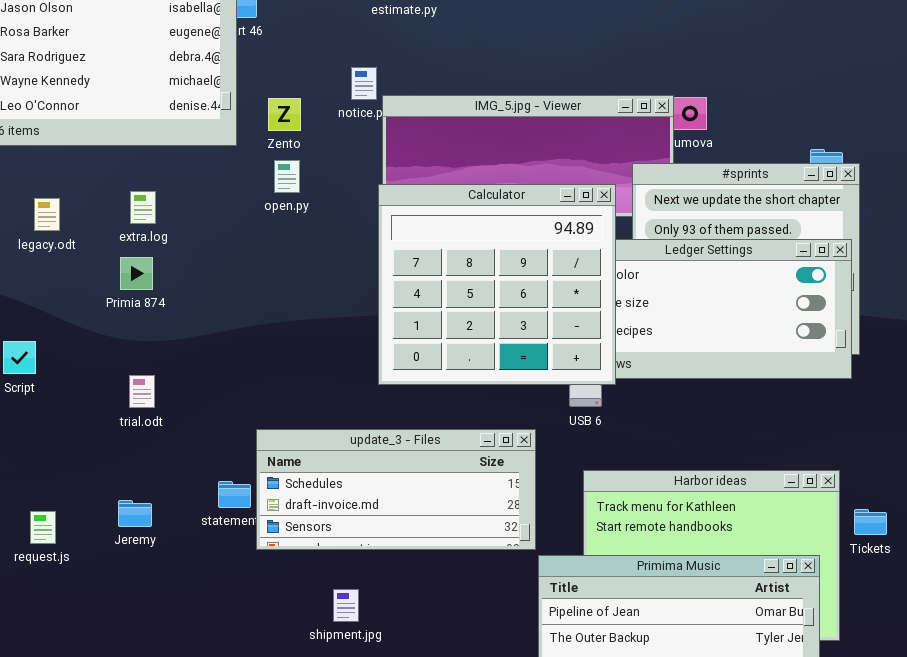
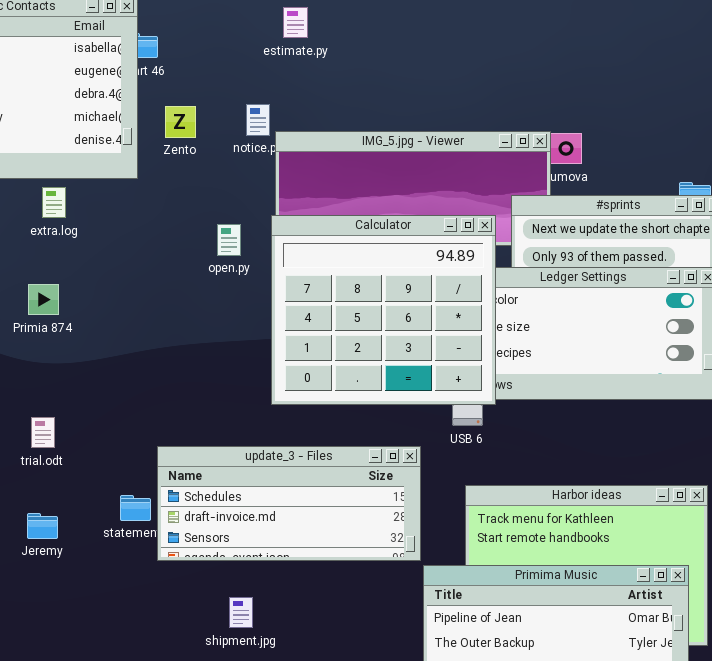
Zento: [268,98,301,131] -> [165,106,196,138], moved
open.py: [274,160,300,193] -> [217,224,241,256], moved
extra.log: [130,191,156,224] -> [42,187,66,218], moved
trial.odt: [129,375,155,408] -> [31,417,55,448], moved

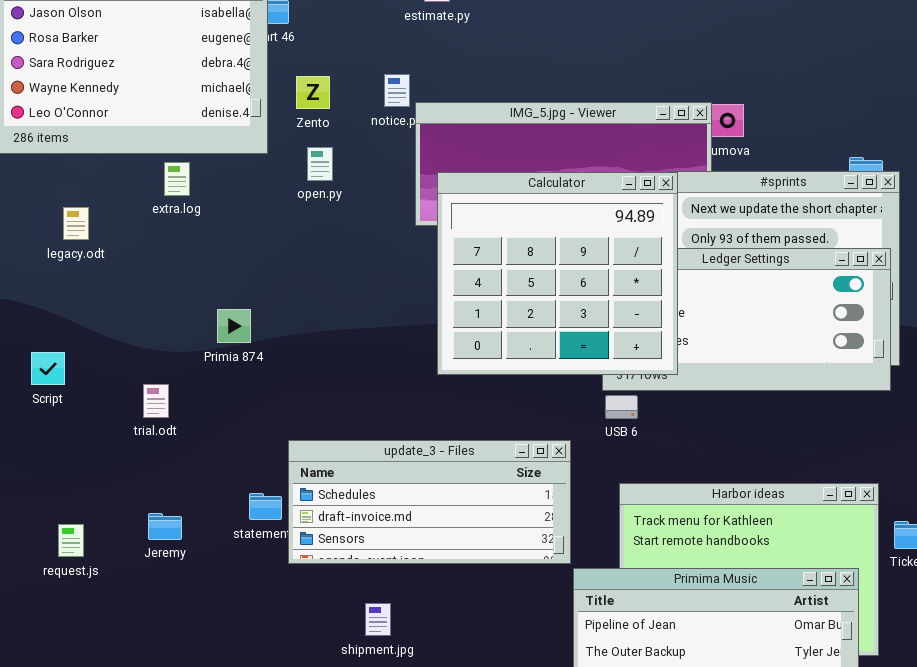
Calculator: [271,215,496,405] -> [437,172,678,375], moved
open.py: [217,224,241,256] -> [307,147,333,181], moved
Primia 874: [28,284,59,315] -> [217,309,251,343], moved
trial.odt: [31,417,55,448] -> [143,384,169,418], moved

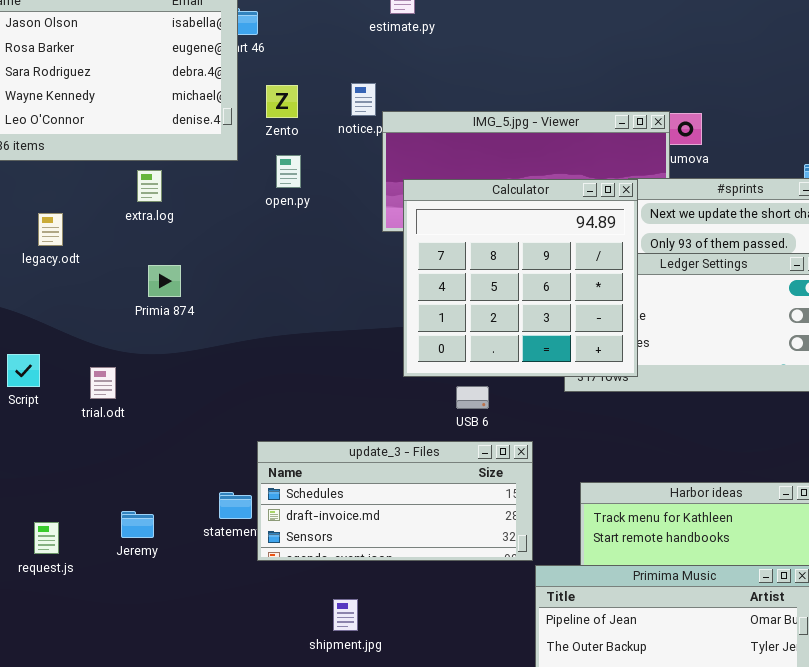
Primia 874: [217,309,251,343] -> [148,265,181,297], moved
trial.odt: [143,384,169,418] -> [90,367,116,399], moved
USB 6: [605,395,638,419] -> [456,386,489,409], moved

